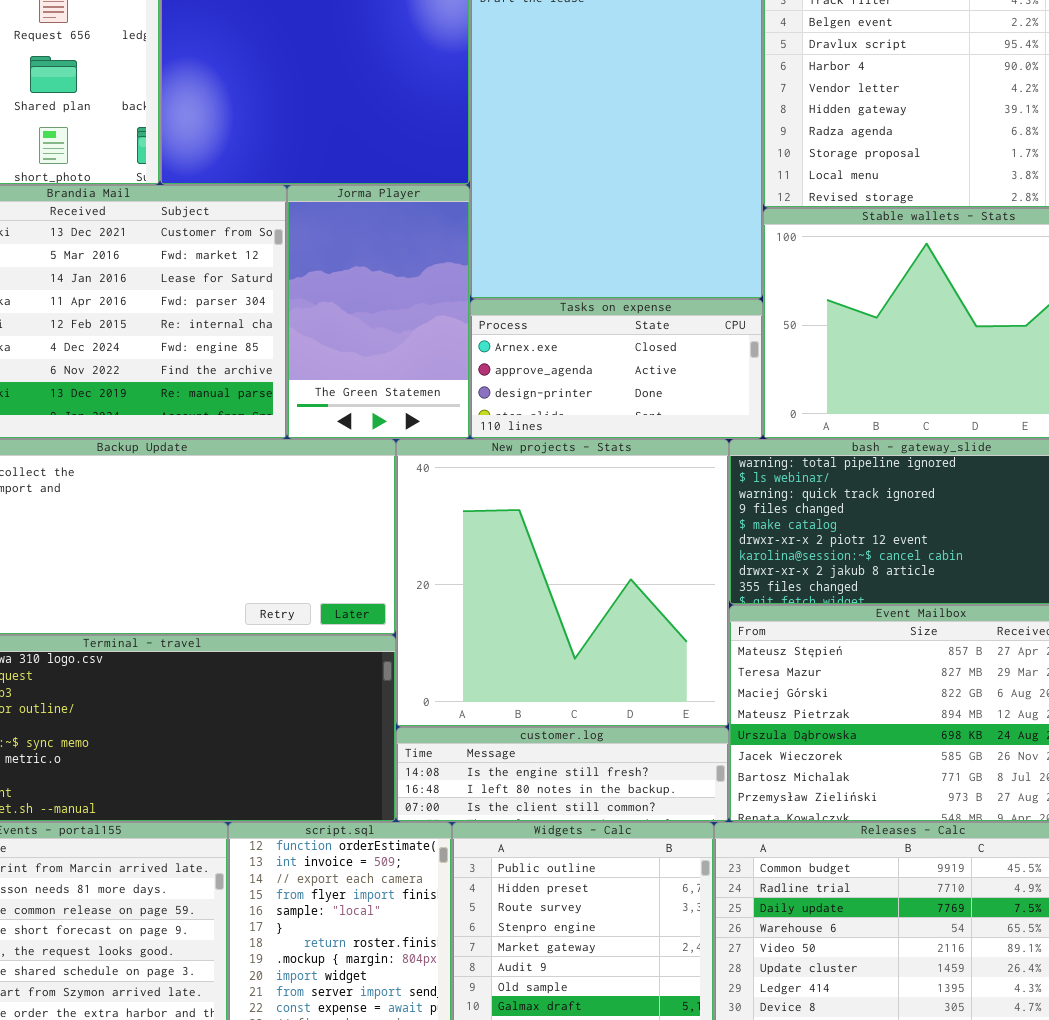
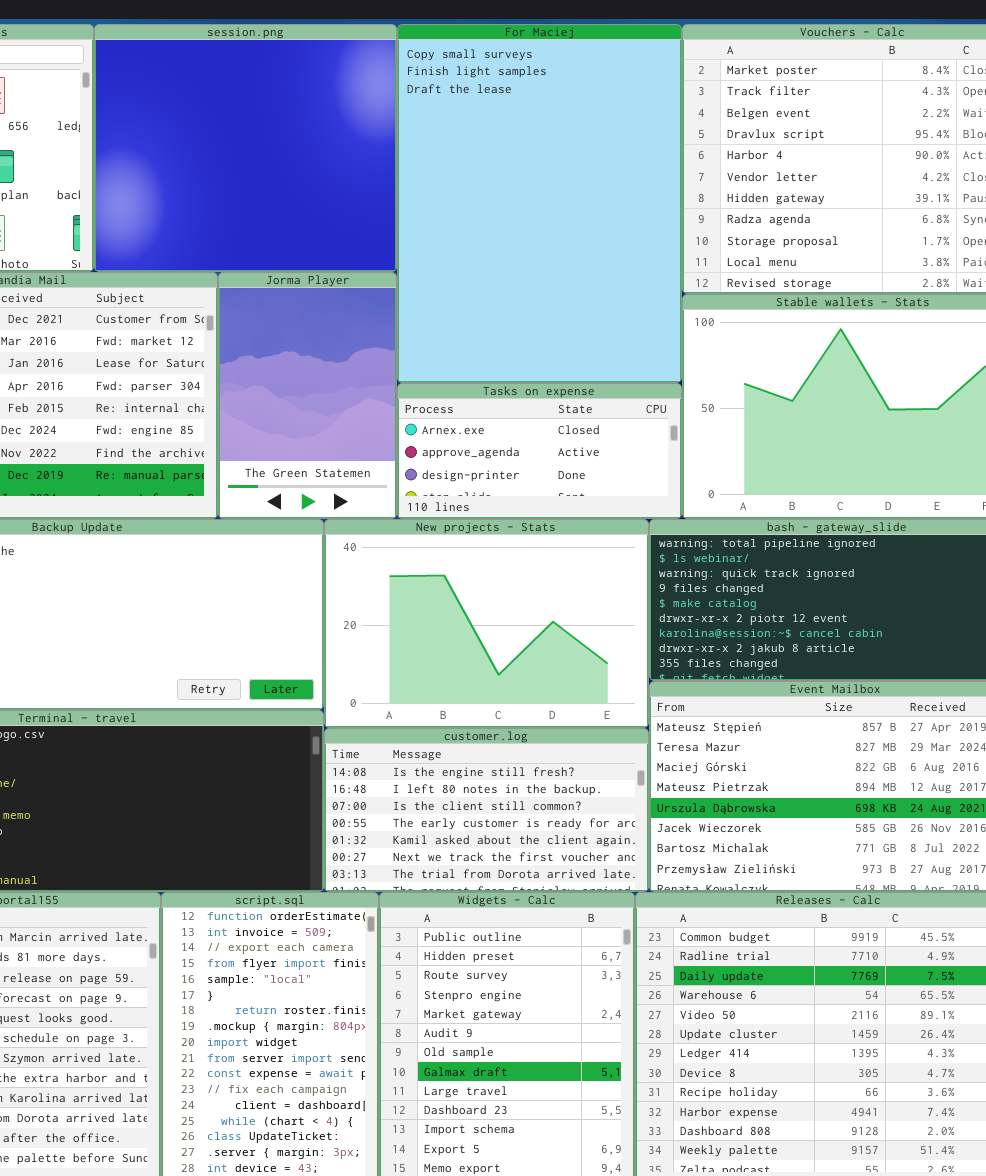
New projects - Stats: [396,439,729,727] -> [324,519,649,728], resized
customer.log: [396,727,729,822] -> [324,728,649,892], resized

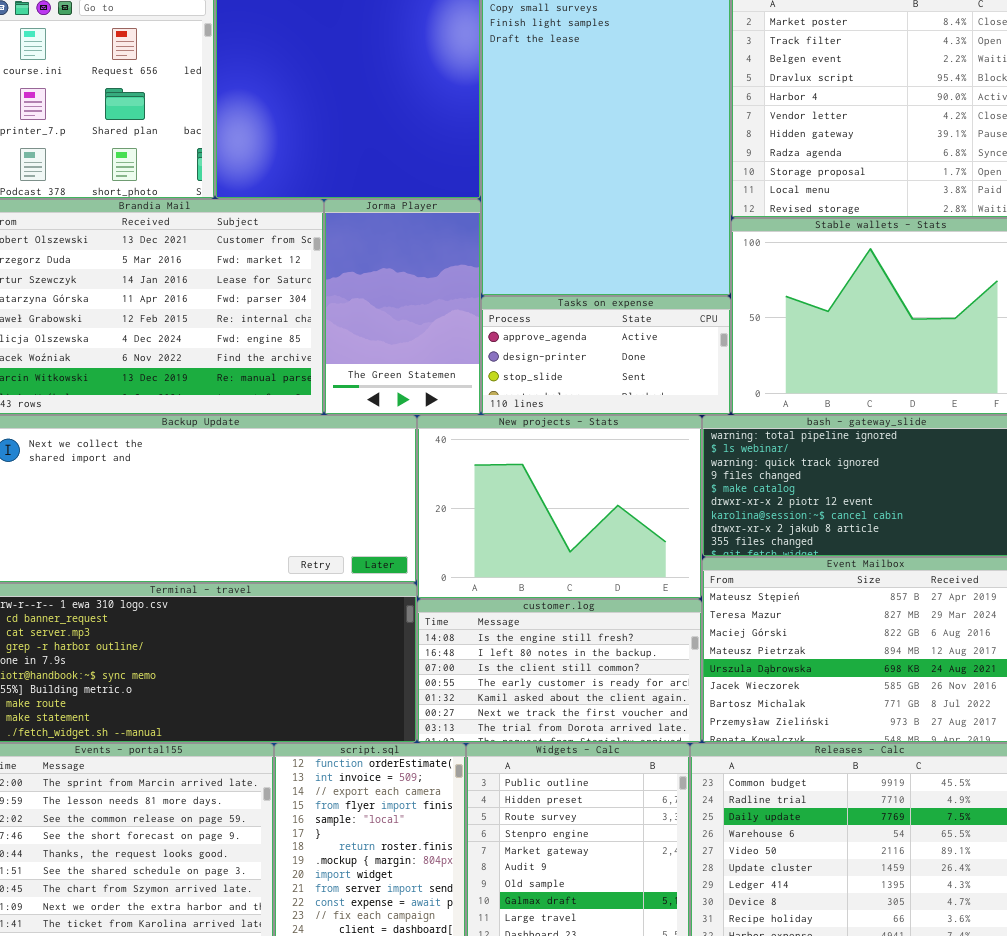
Tasks on expense: [397,383,682,519] -> [481,296,731,415], scrolled down 1 row

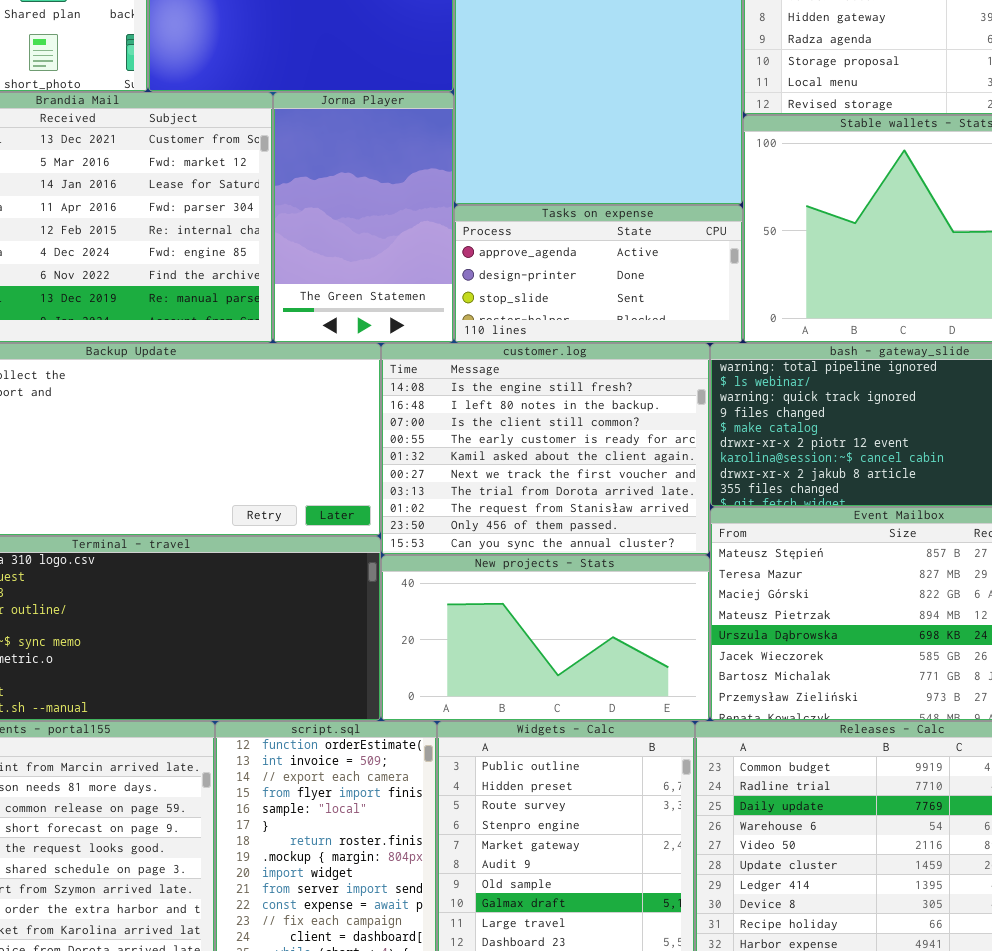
New projects - Stats: [417,415,702,599] -> [381,555,710,721], moved, resized
customer.log: [417,599,702,743] -> [381,343,710,555], moved, resized

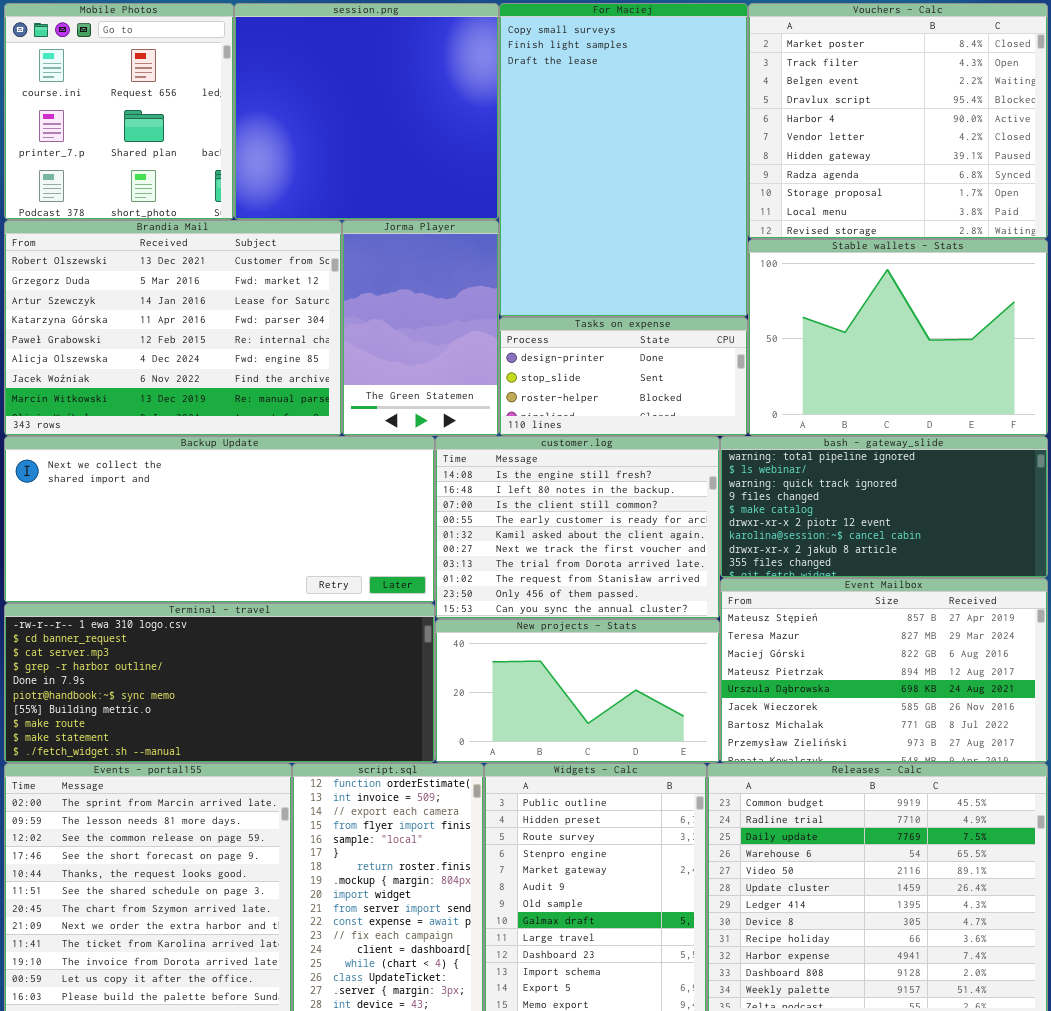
Tasks on expense: [454,205,743,343] -> [499,317,748,436], scrolled down 1 row

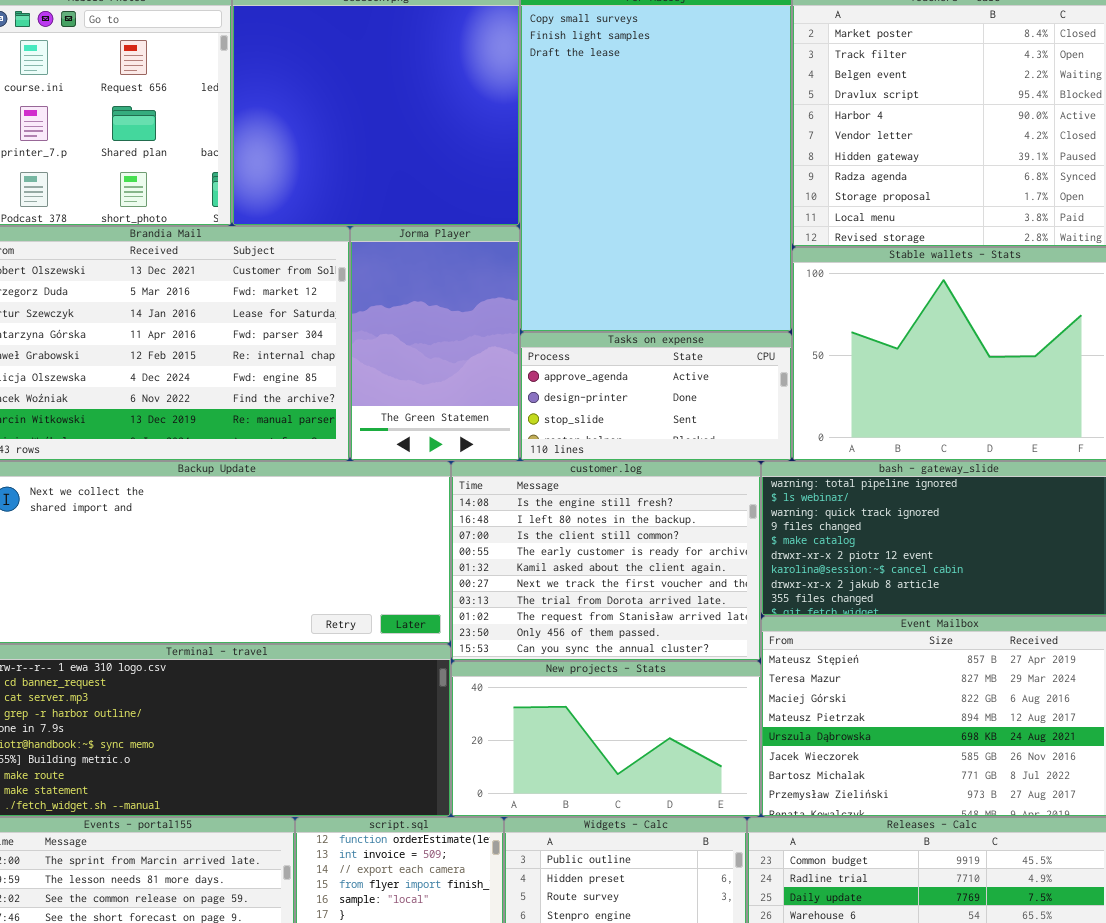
Tasks on expense: [499,317,748,436] -> [520,332,792,461], scrolled up 1 row

